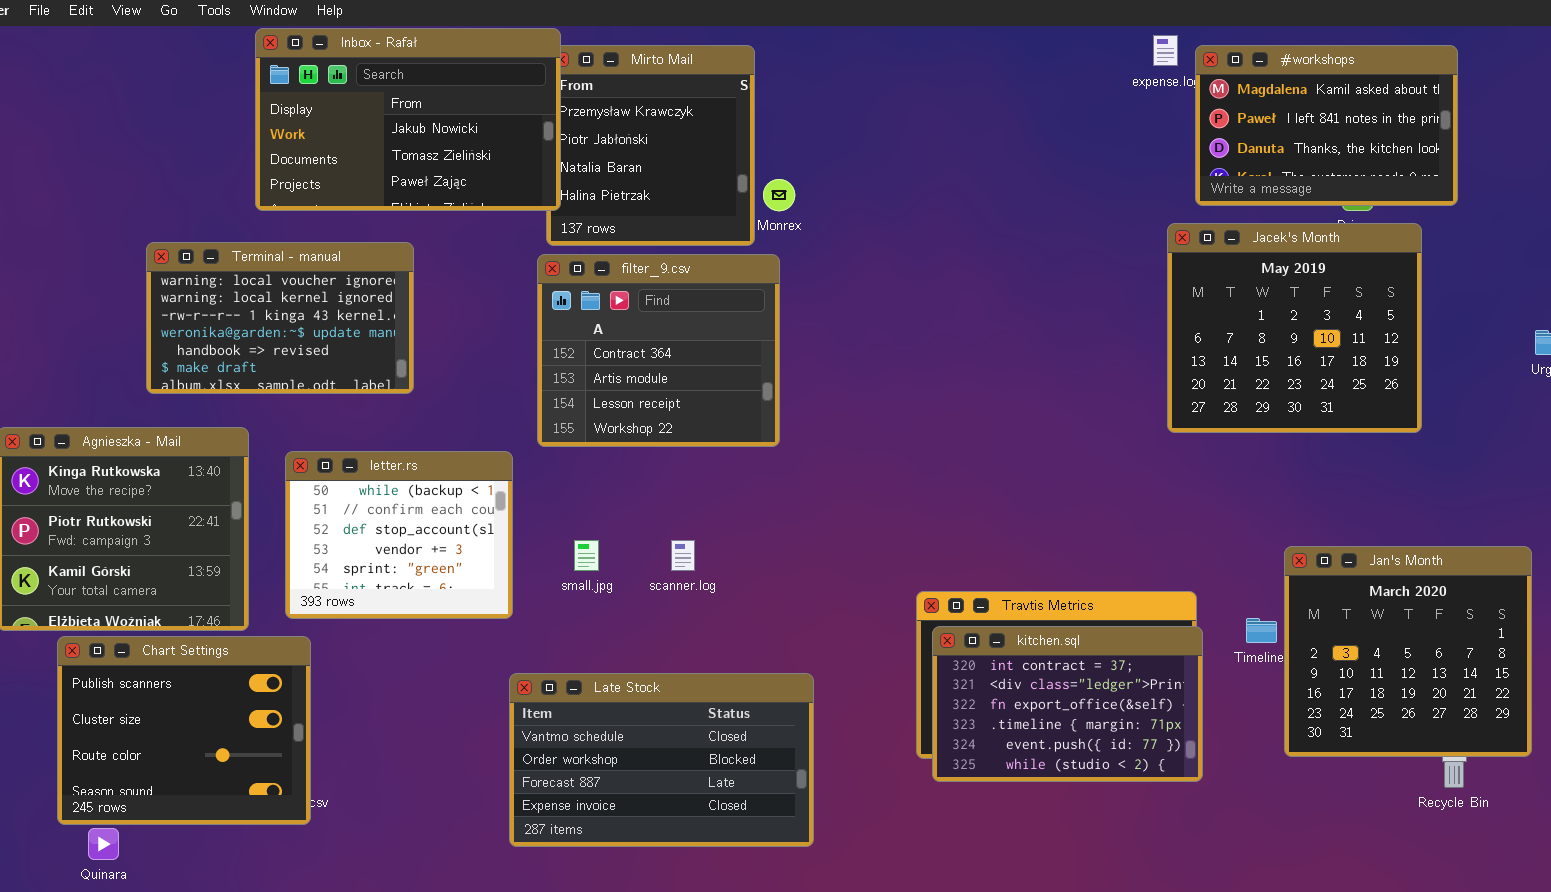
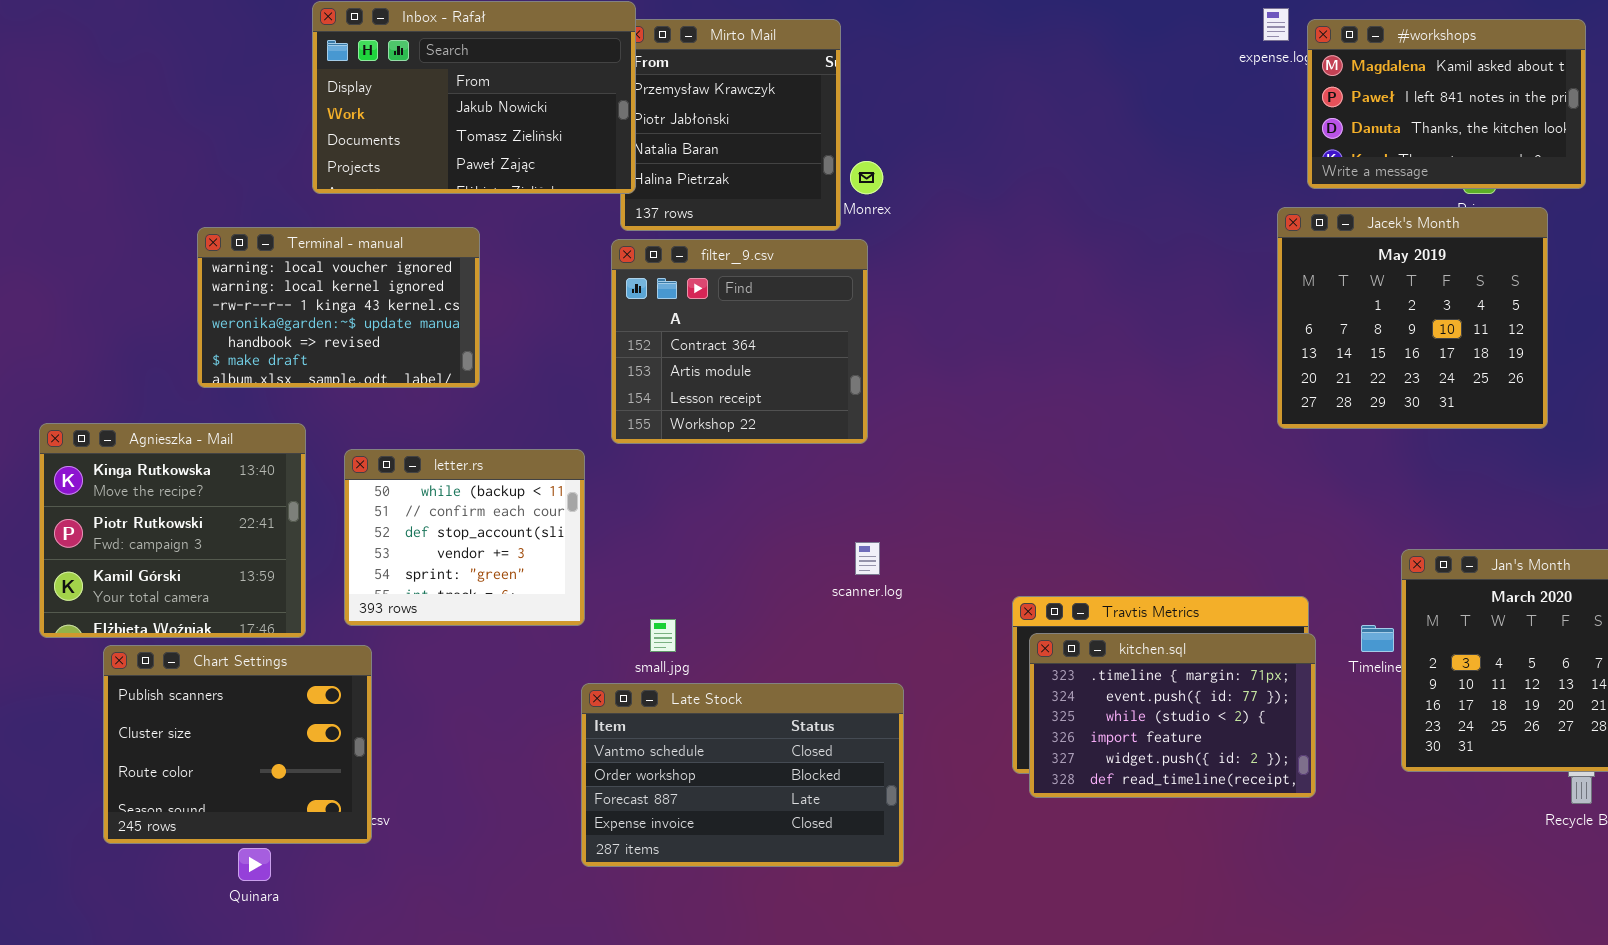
small.jpg: [574,540,599,571] -> [650,619,676,652], moved
scanner.log: [671,540,695,571] -> [855,542,880,575], moved
kitchen.sql: [932,626,1203,782] -> [1029,633,1316,798], scrolled down 3 rows
Quinara: [88,828,119,860] -> [238,848,271,881], moved

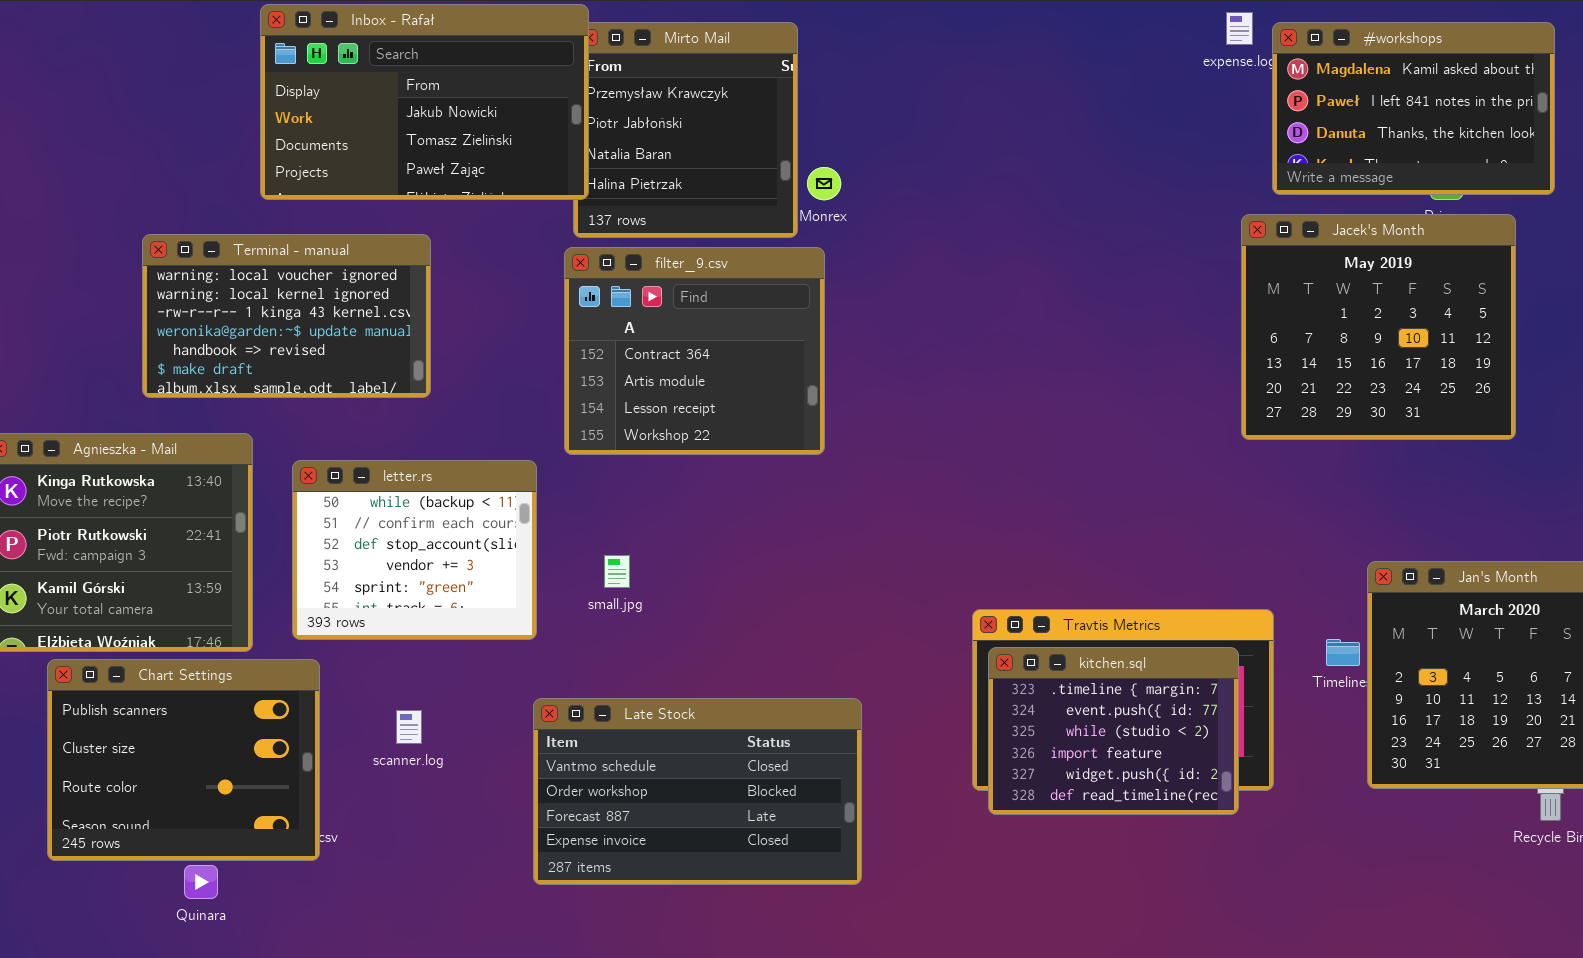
scanner.log: [855,542,880,575] -> [396,710,422,744], moved
small.jpg: [650,619,676,652] -> [604,555,630,588], moved
kitchen.sql: [1029,633,1316,798] -> [988,647,1239,815], resized

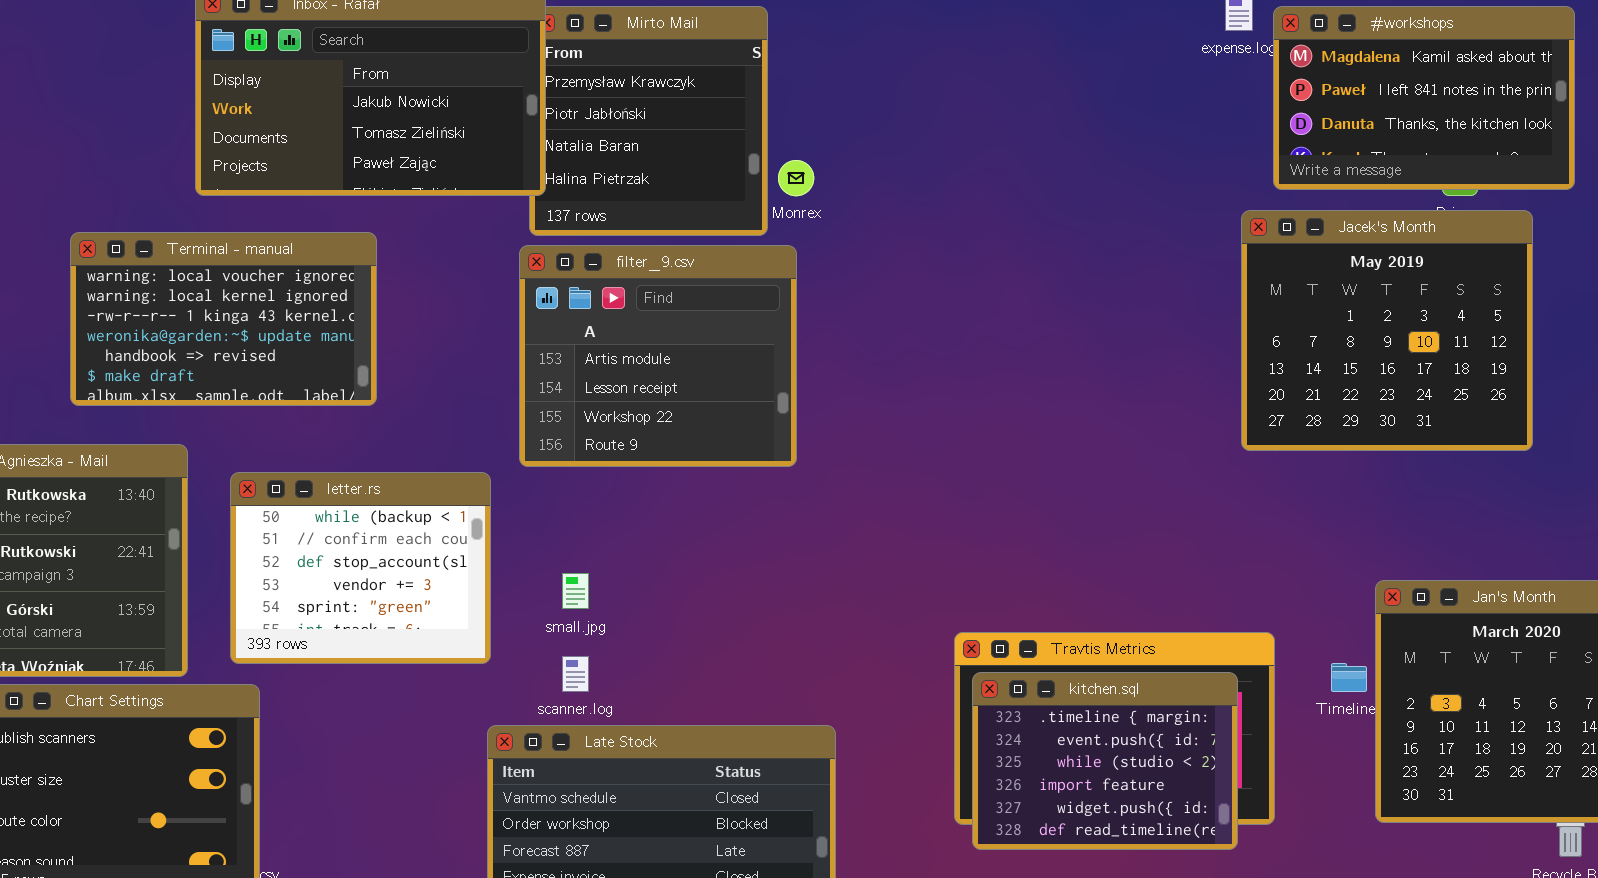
filter_9.csv: [564,247,825,455] -> [519,245,797,467], scrolled down 1 row
scanner.log: [396,710,422,744] -> [562,656,589,692], moved

